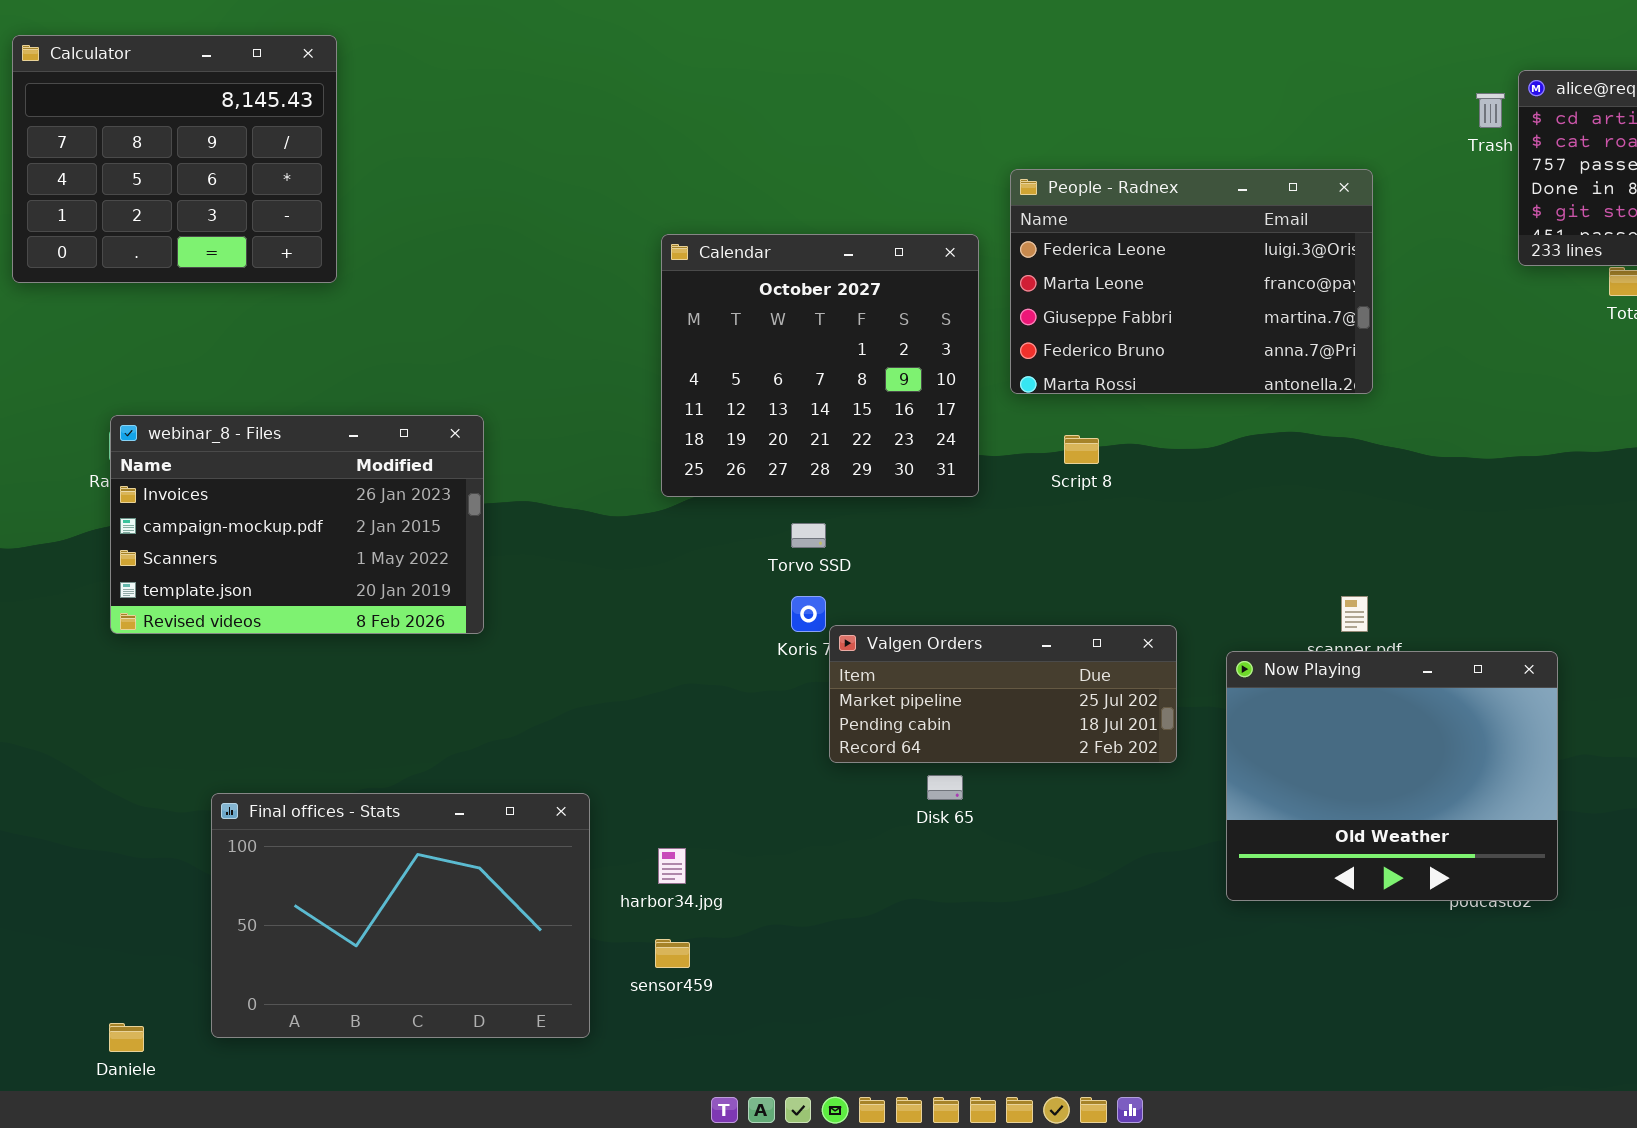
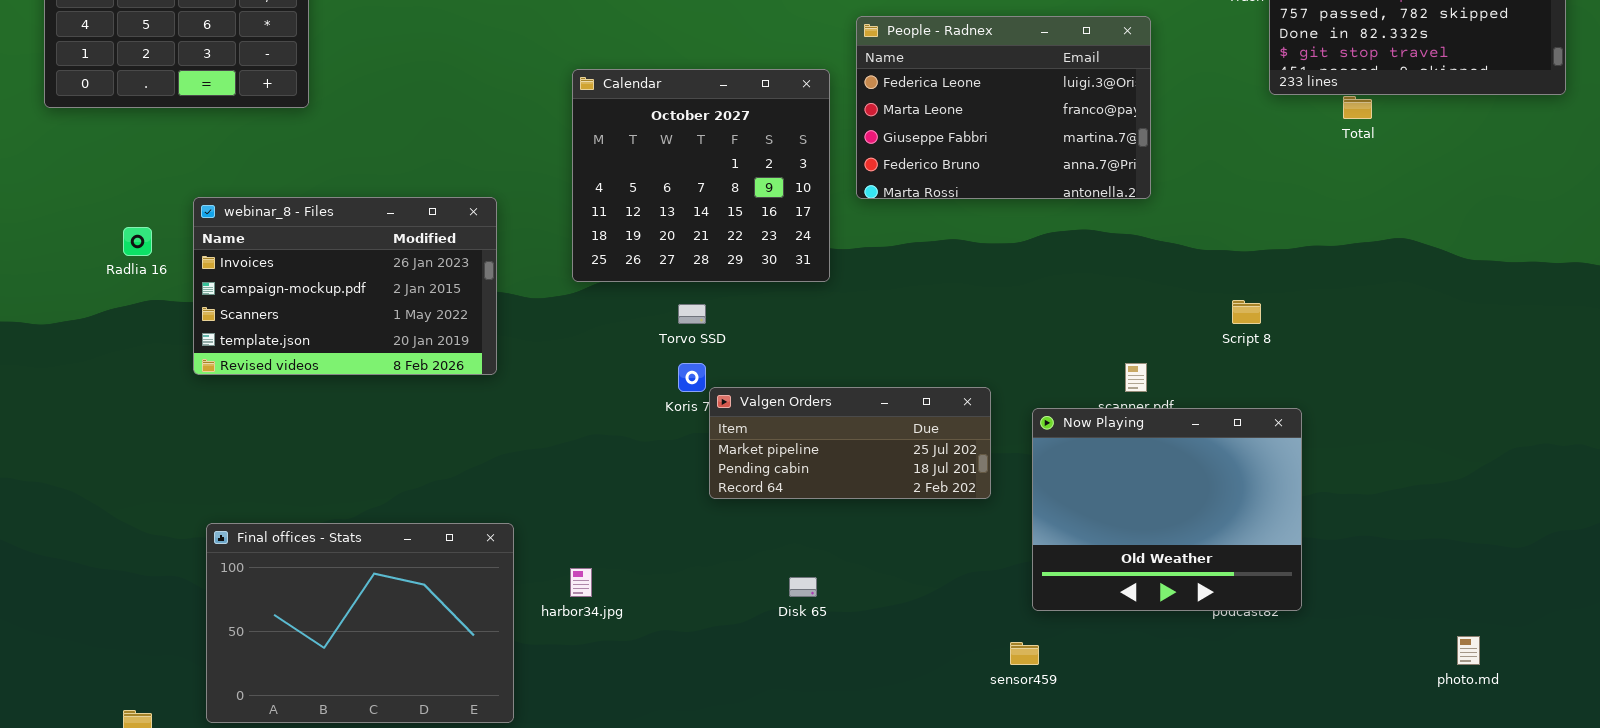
webinar_8 - Files: [110,415,484,634] -> [193,197,497,375], moved
Script 8: [1064,435,1099,464] -> [1232,300,1261,324], moved
Disk 65: [927,775,963,800] -> [789,577,817,597], moved
sensor459: [655,939,690,968] -> [1010,642,1039,665], moved

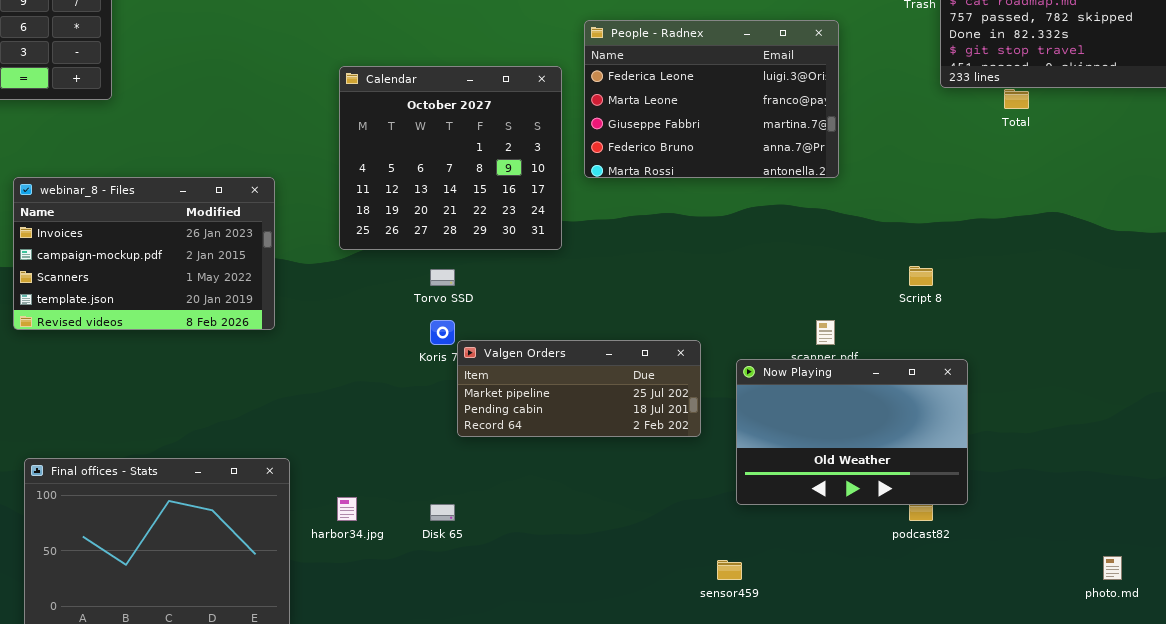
Now Playing: [1032,408,1302,611] -> [736,359,968,505], resized
Disk 65: [789,577,817,597] -> [430,504,455,521], moved

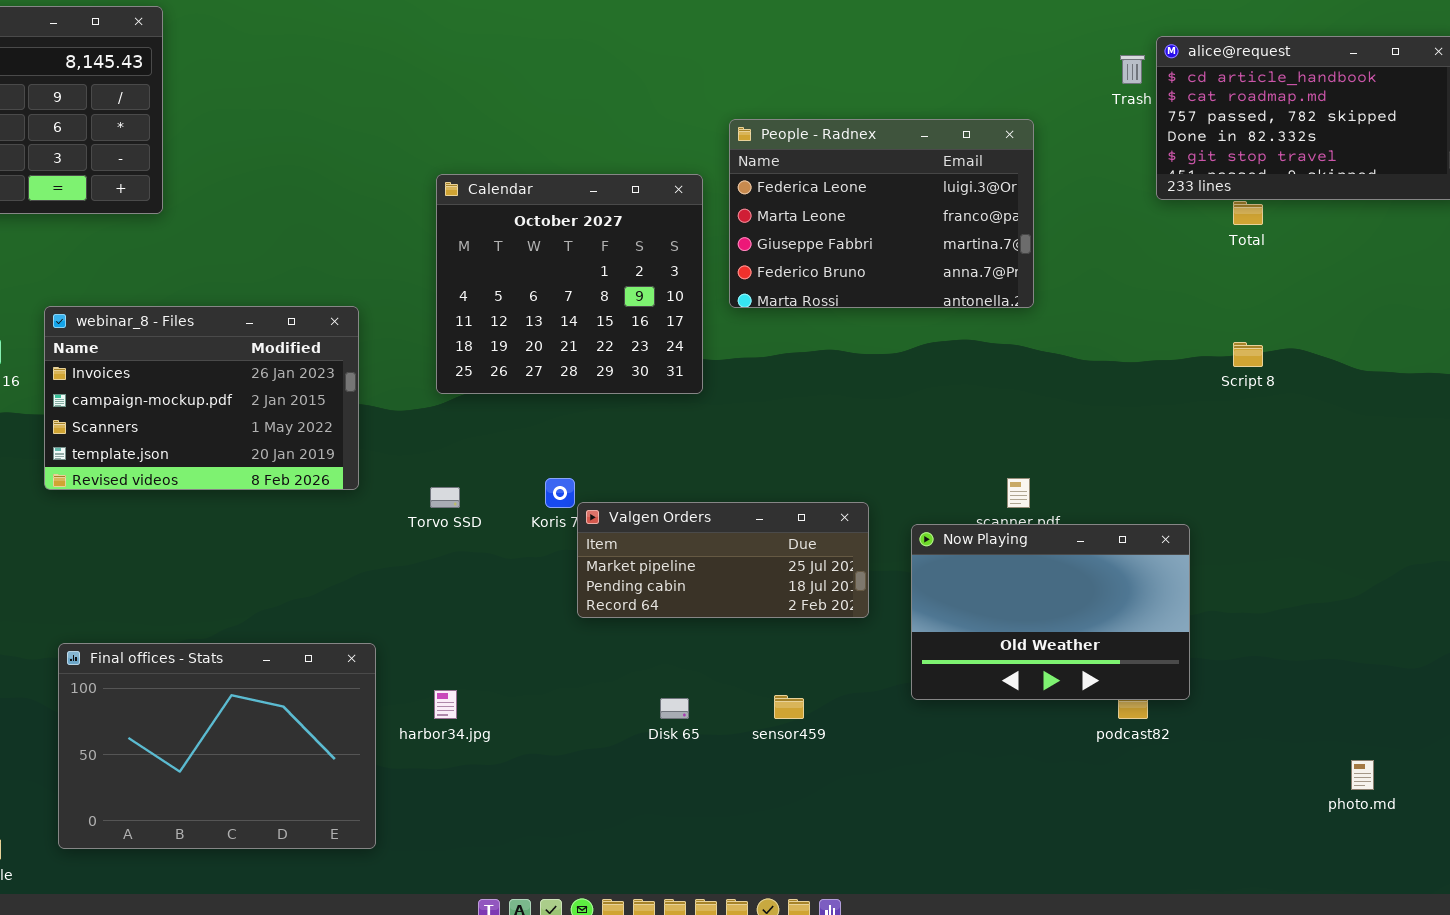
Script 8: [909,266,933,286] -> [1233,342,1263,367], moved
Torvo SSD: [430,269,455,286] -> [430,487,460,508], moved
Disk 65: [430,504,455,521] -> [660,698,689,719], moved
sensor459: [717,560,742,580] -> [774,695,804,719], moved

